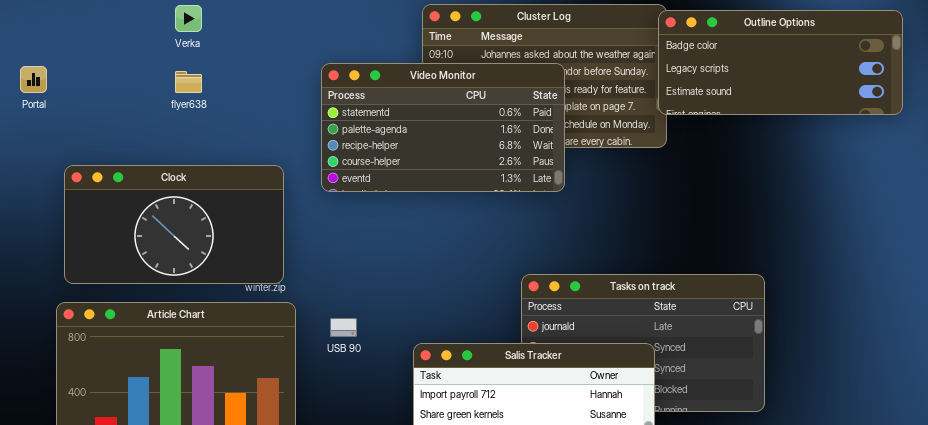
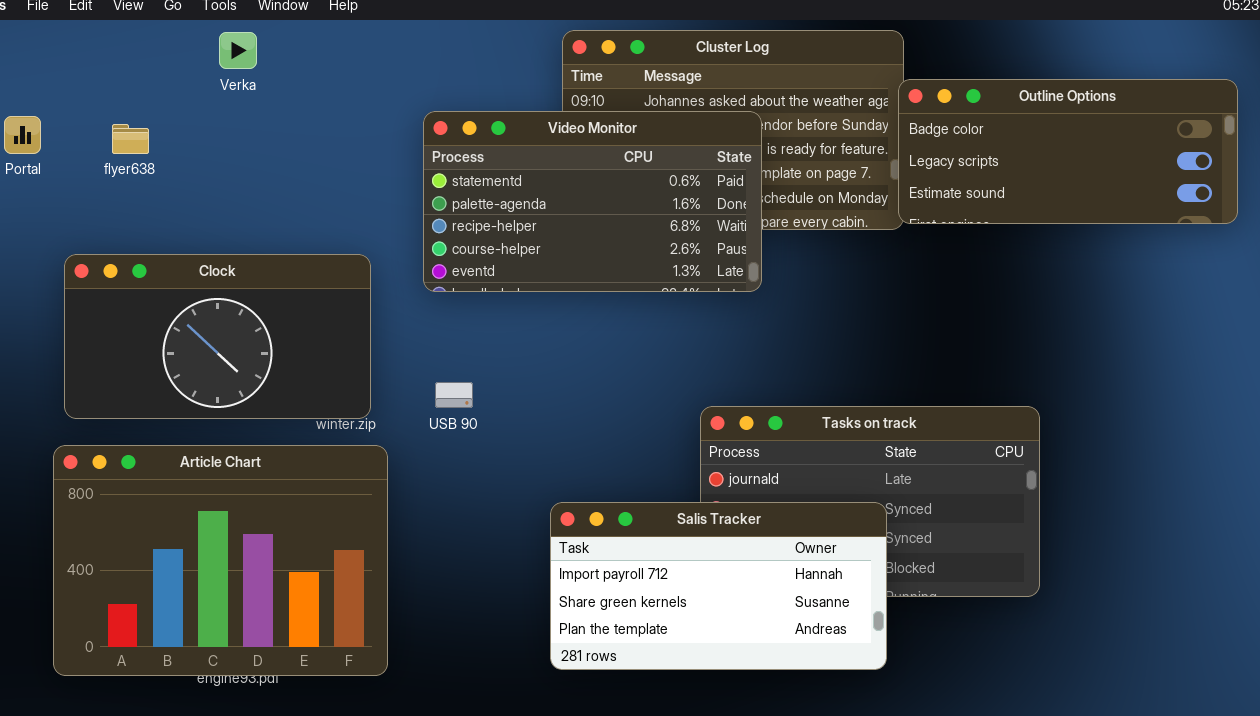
Outline Options: [658,10,903,115] -> [898,79,1238,224], moved
flyer638: [175,71,202,93] -> [112,124,149,154], moved
USB 90: [330,318,357,337] -> [435,382,473,408], moved

